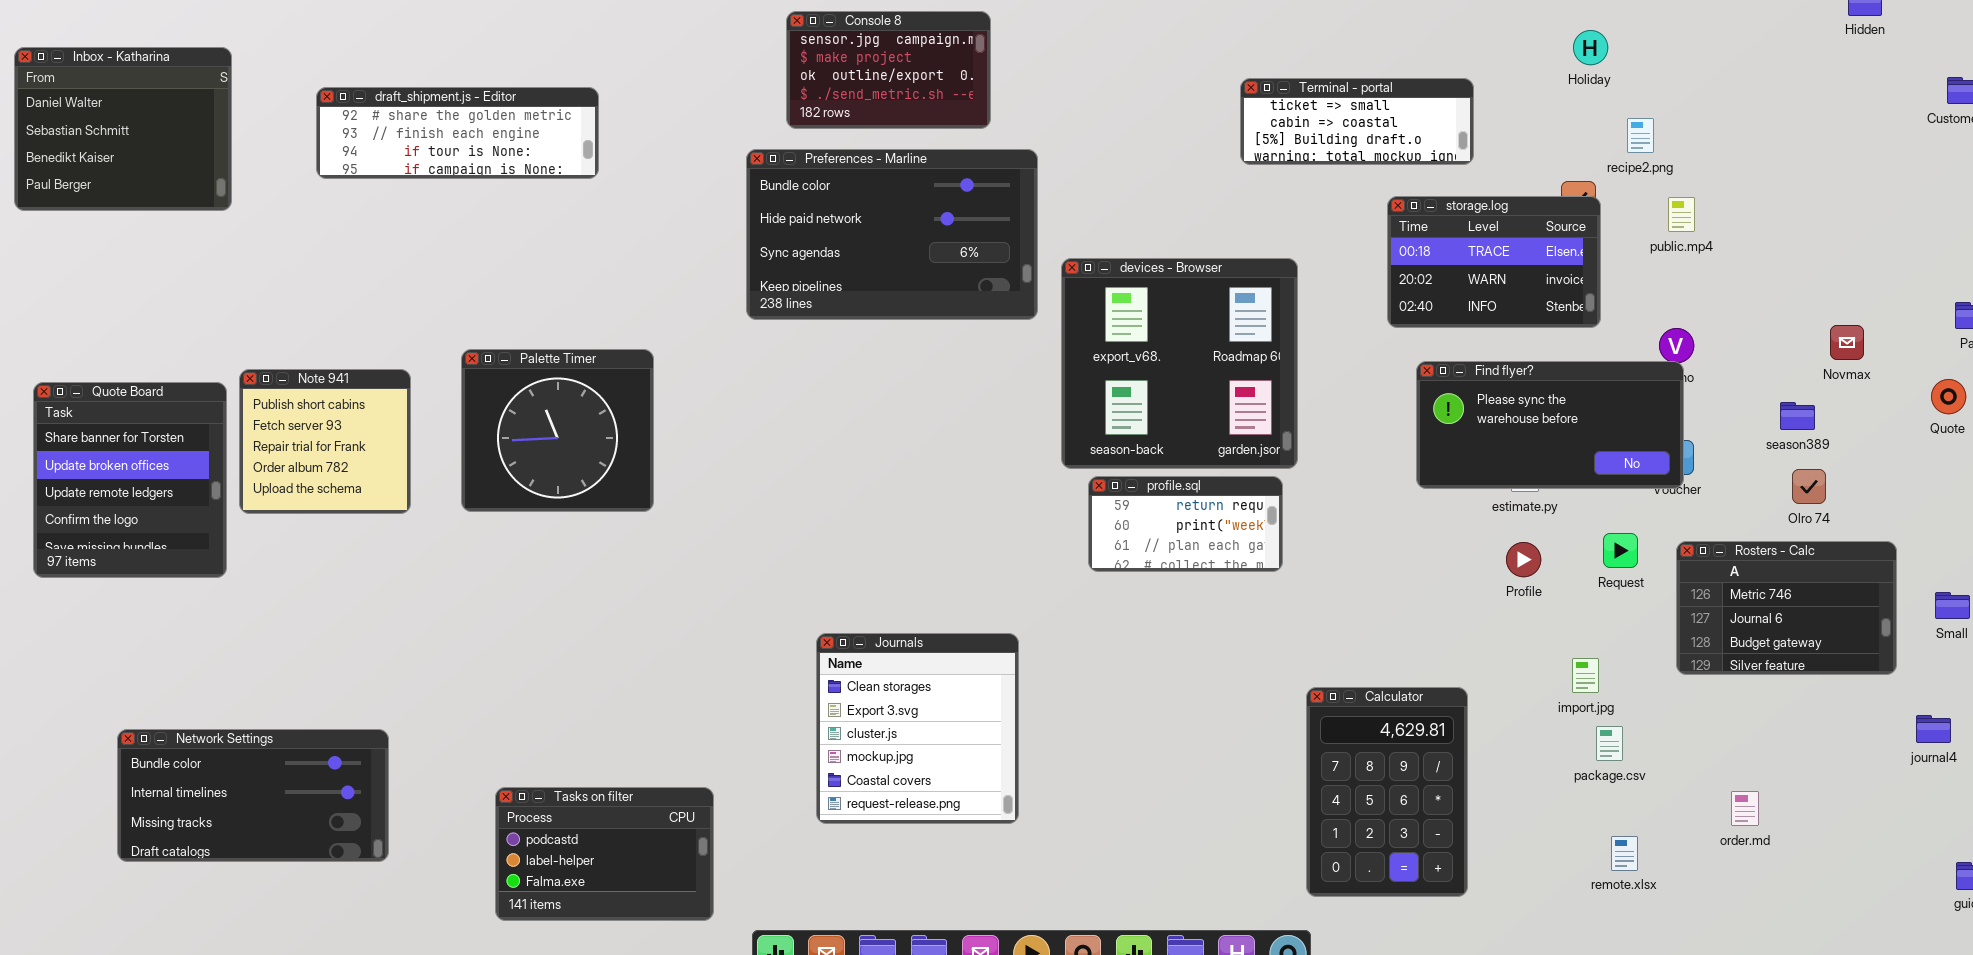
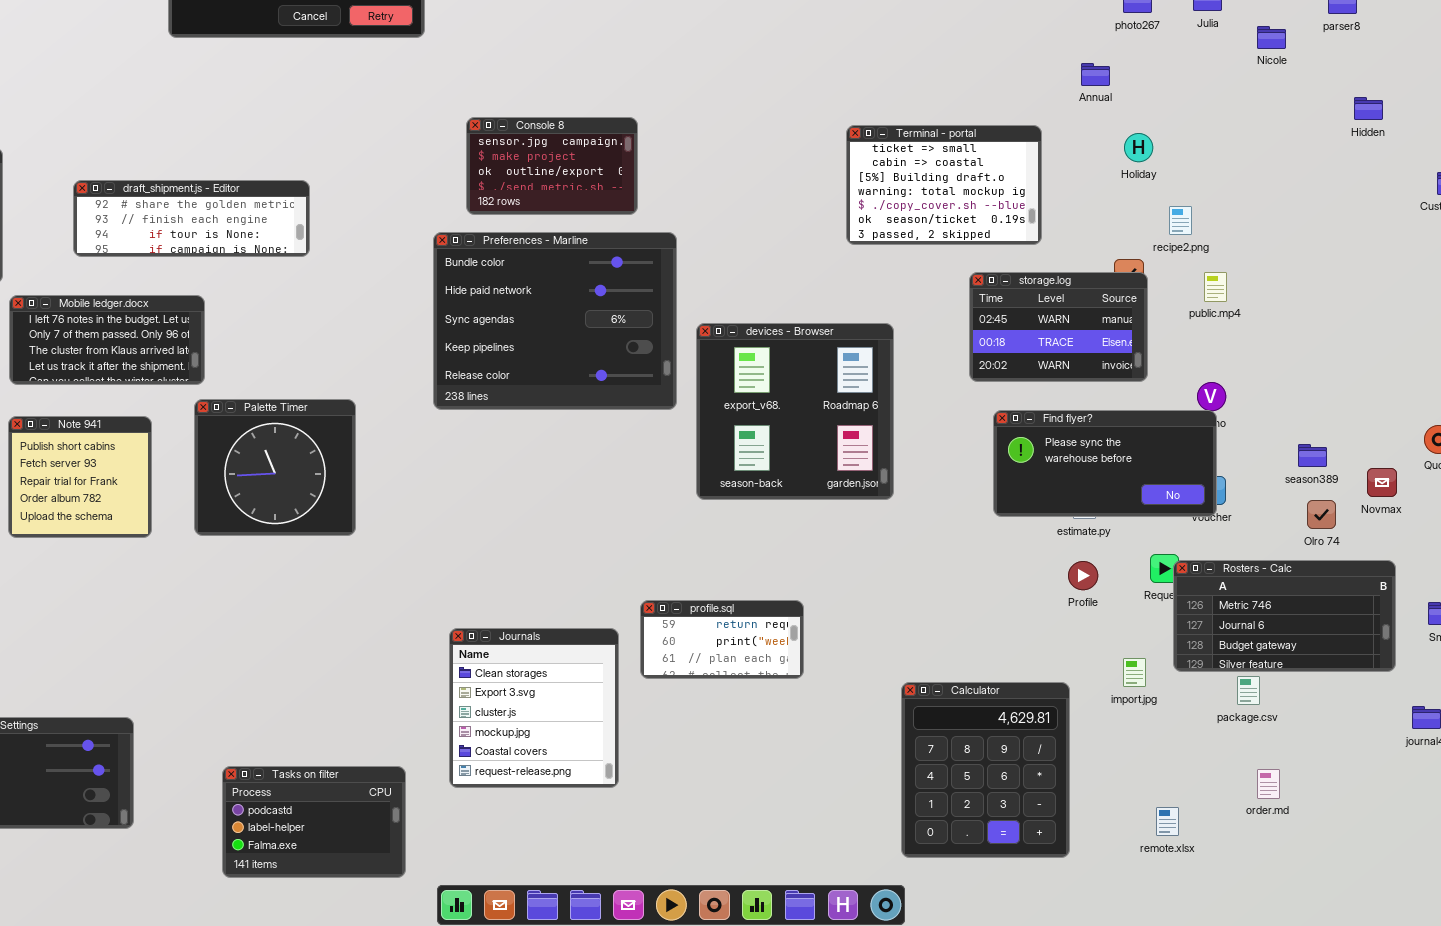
Terminal - portal: [1240,78,1474,165] -> [846,125,1042,245], resized
Preferences - Marline: [746,149,1038,320] -> [433,232,677,410], resized
storage.log: [1387,196,1601,328] -> [969,272,1148,382], scrolled up 1 row
Mobile ledger.docx: none -> [9,295,205,385], opened
Novmax: [1830,325,1864,360] -> [1367,468,1397,497], moved
profile.sql: [1088,476,1283,572] -> [640,600,804,679], moved
Rosters - Calc: [1676,541,1897,675] -> [1173,560,1396,672], resized
Journals: [816,633,1019,824] -> [449,628,619,788], moved
Calculator: [1306,687,1468,897] -> [901,682,1070,858], resized
package.csv: [1596,726,1623,761] -> [1237,676,1260,705], moved

